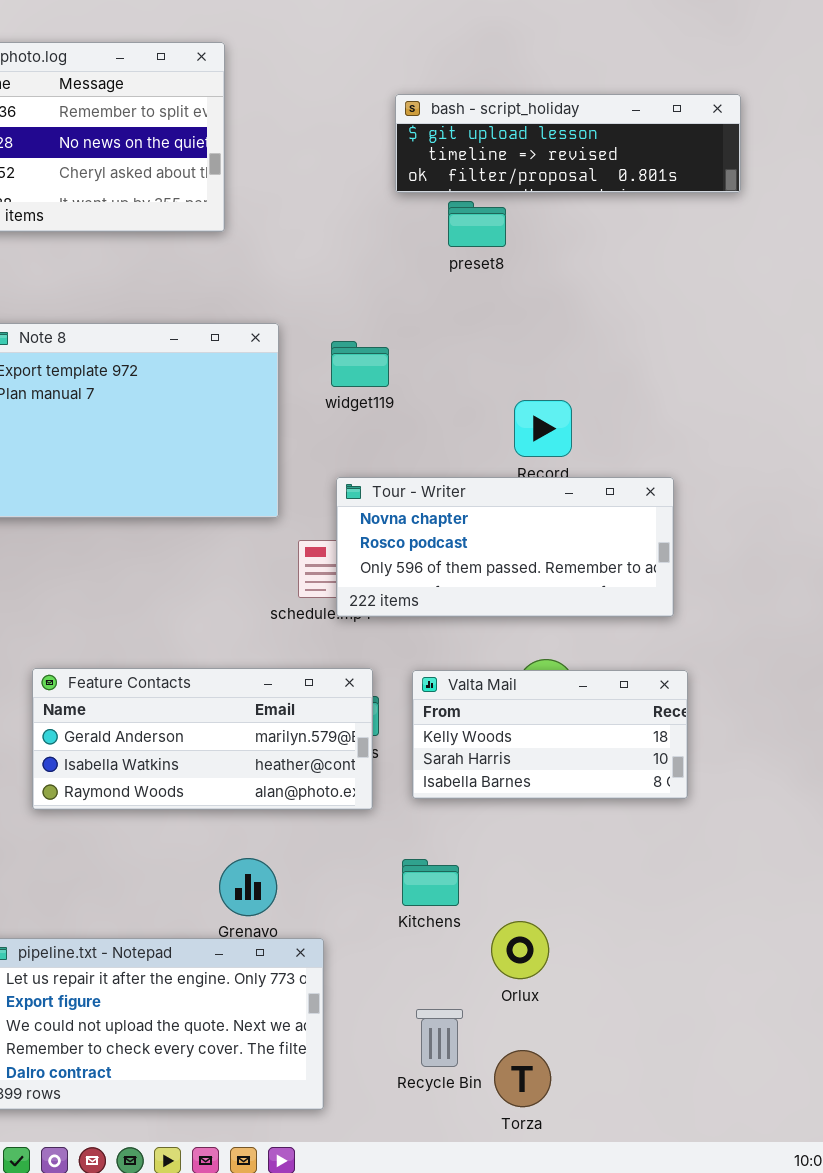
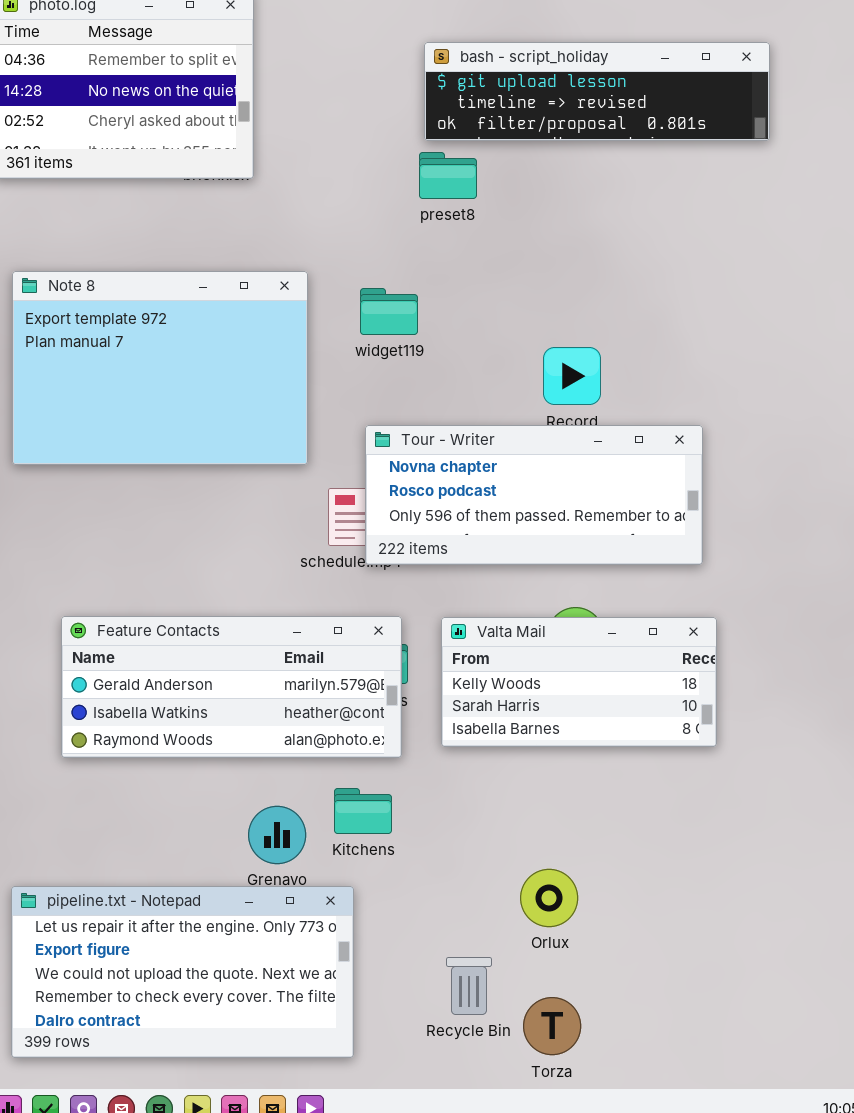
preset8: [448,201,506,247] -> [419,152,477,199], moved
Kitchens: [402,859,459,906] -> [334,788,392,834], moved

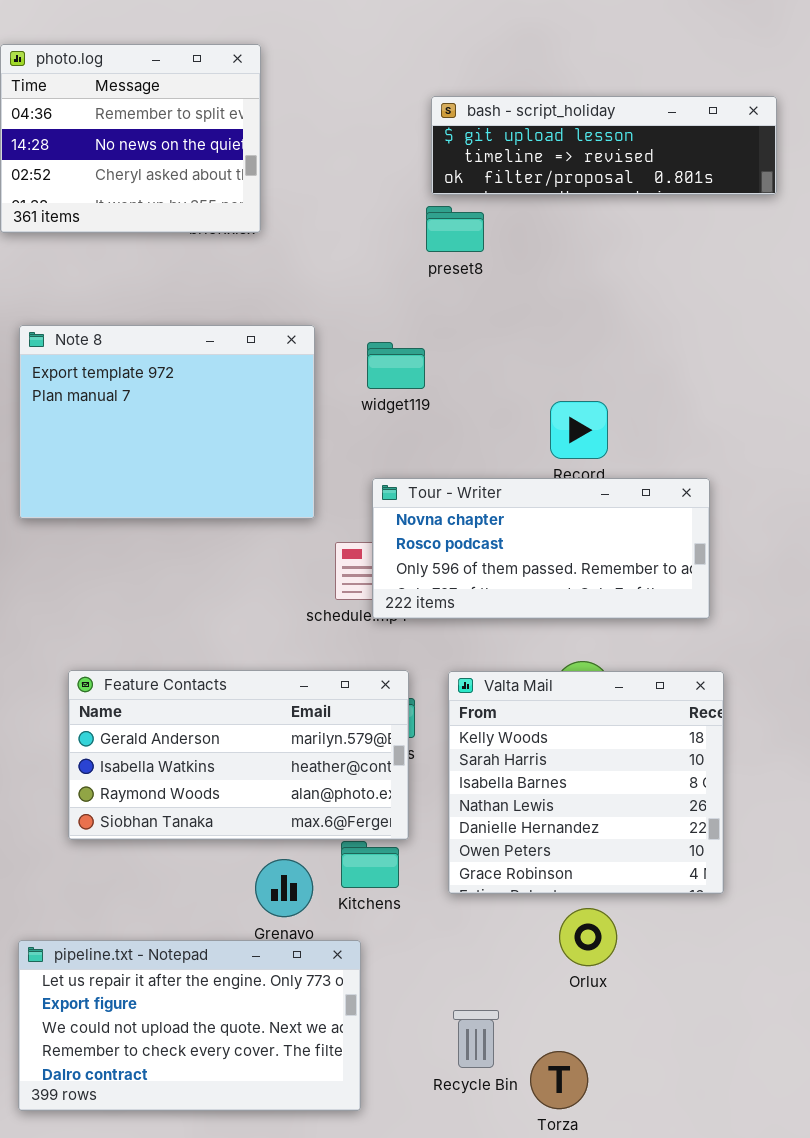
Feature Contacts: [61,616,402,758] -> [68,670,409,840], resized
Valta Mail: [441,617,717,747] -> [448,671,724,894], resized
Orlux: [520,869,578,927] -> [559,908,617,966], moved

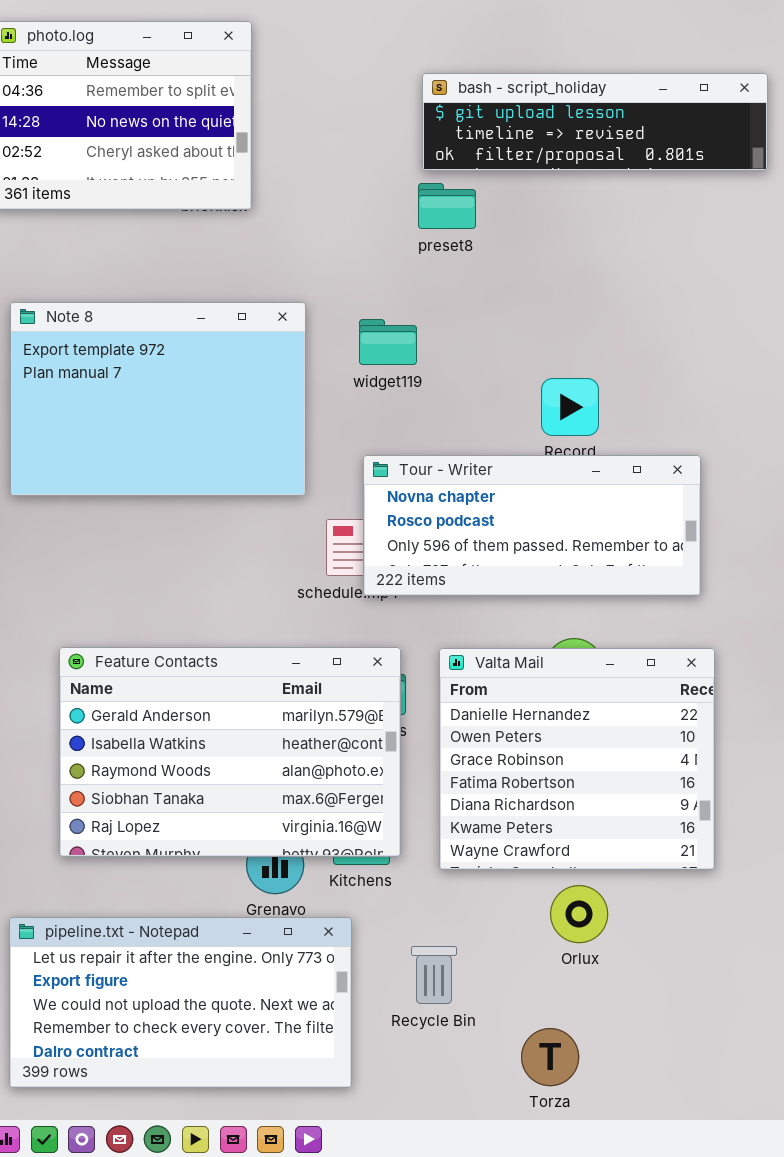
Feature Contacts: [68,670,409,840] -> [59,647,401,857], resized
Valta Mail: [448,671,724,894] -> [439,648,715,870], scrolled down 4 rows
Recycle Bin: [453,1010,499,1068] -> [411,946,457,1004], moved

